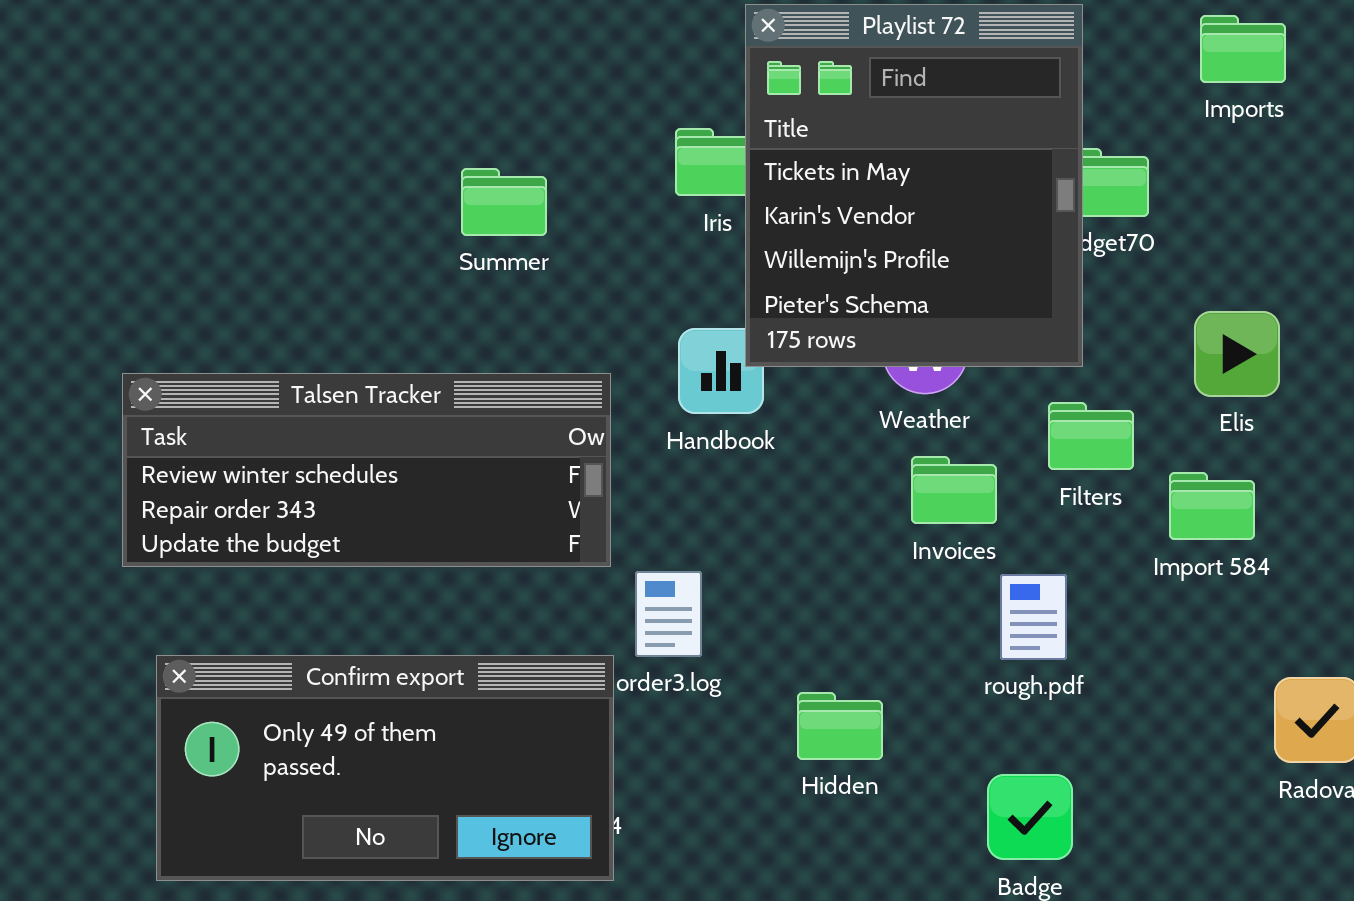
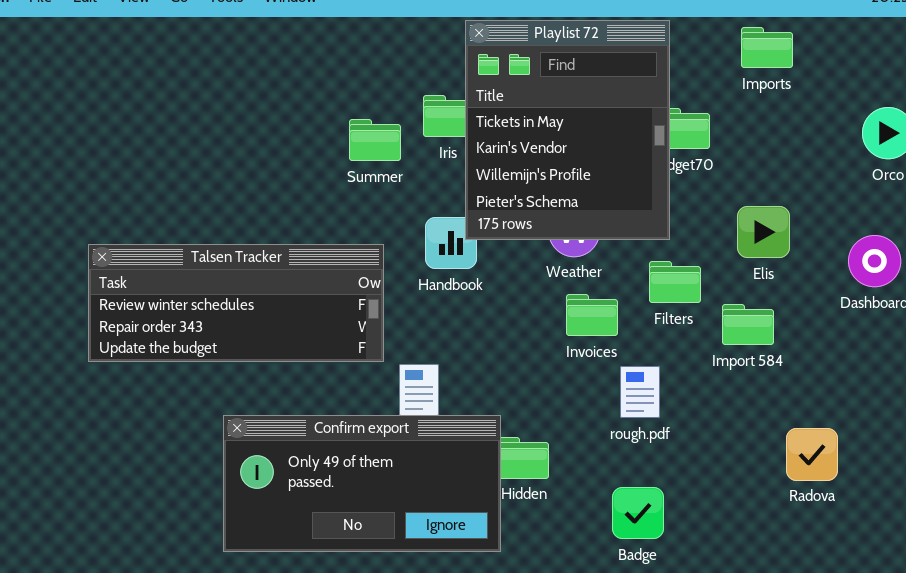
Summer: [461,168,547,236] -> [349,119,401,161], moved
Confirm export: [156,655,614,881] -> [223,415,501,552], moved

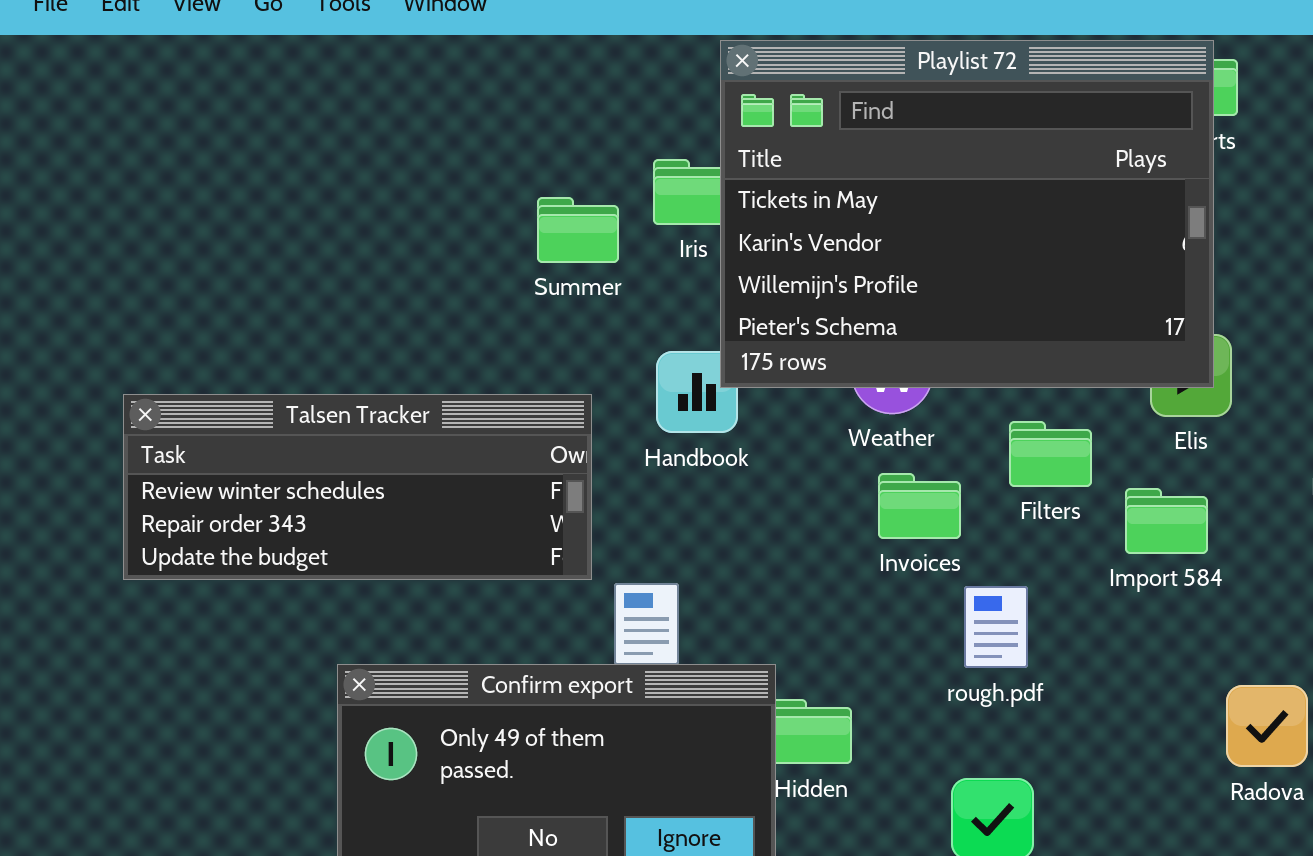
Playlist 72: [465,20,670,240] -> [720,40,1214,388], resized

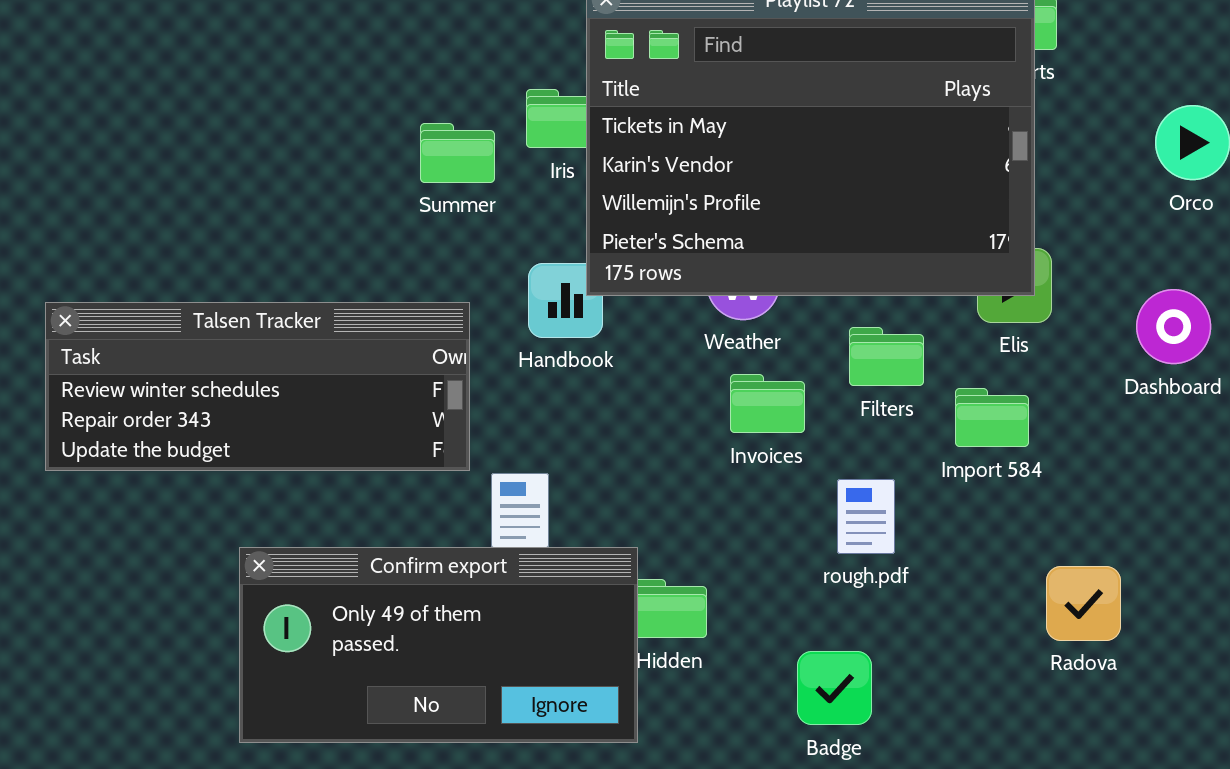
rough.pdf: [964,586,1028,668] -> [837,479,895,554], moved

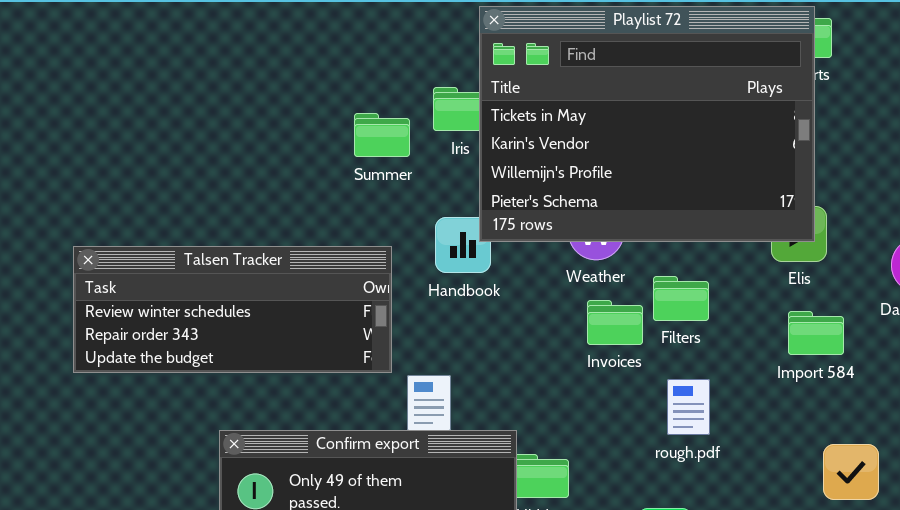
Filters: [849,327,924,386] -> [653,276,709,321], moved
Import 584: [955,388,1029,447] -> [788,311,844,355], moved

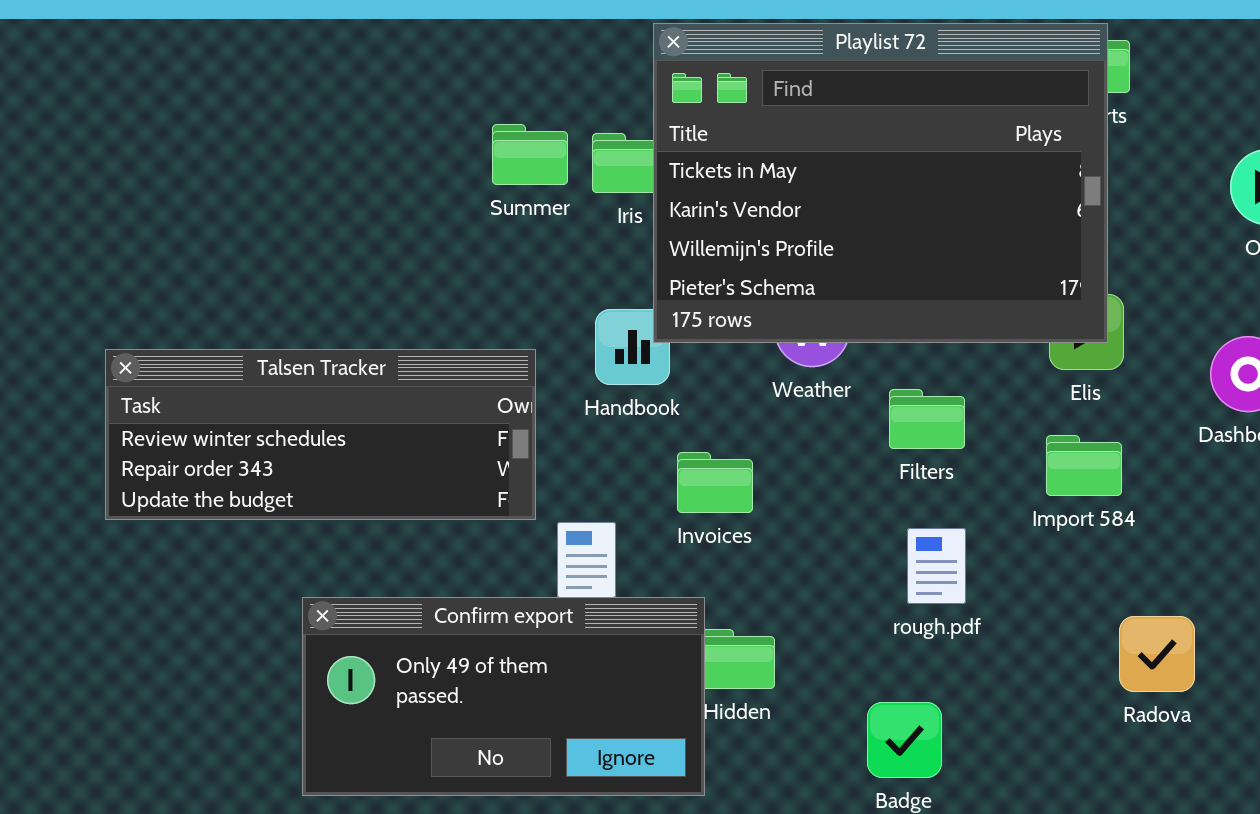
Summer: [354,113,410,157] -> [492,124,568,185], moved
Invoices: [587,300,643,345] -> [677,452,753,513], moved
Import 584: [788,311,844,355] -> [1046,435,1122,496], moved

